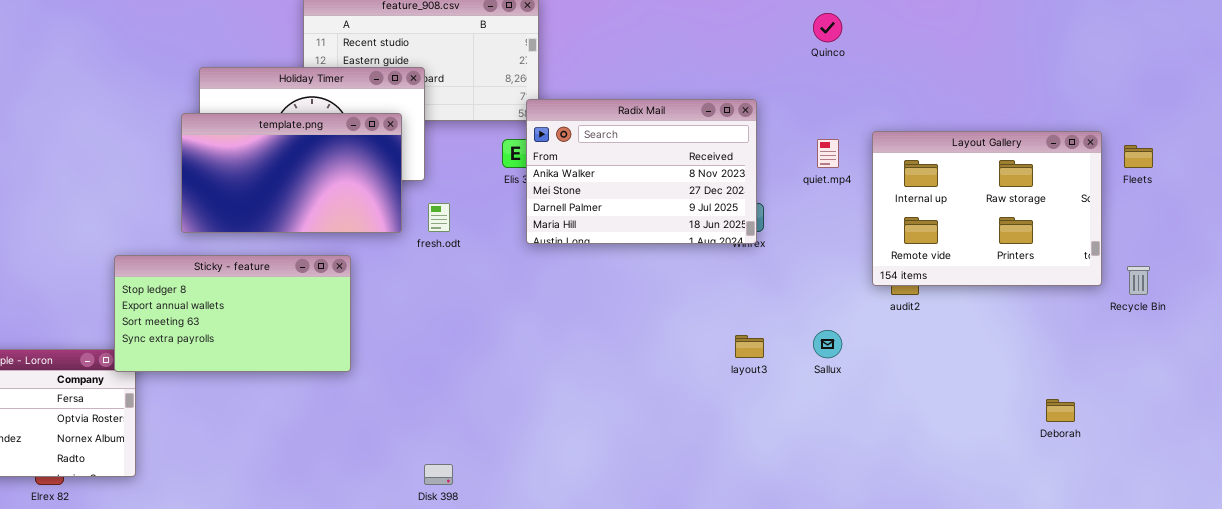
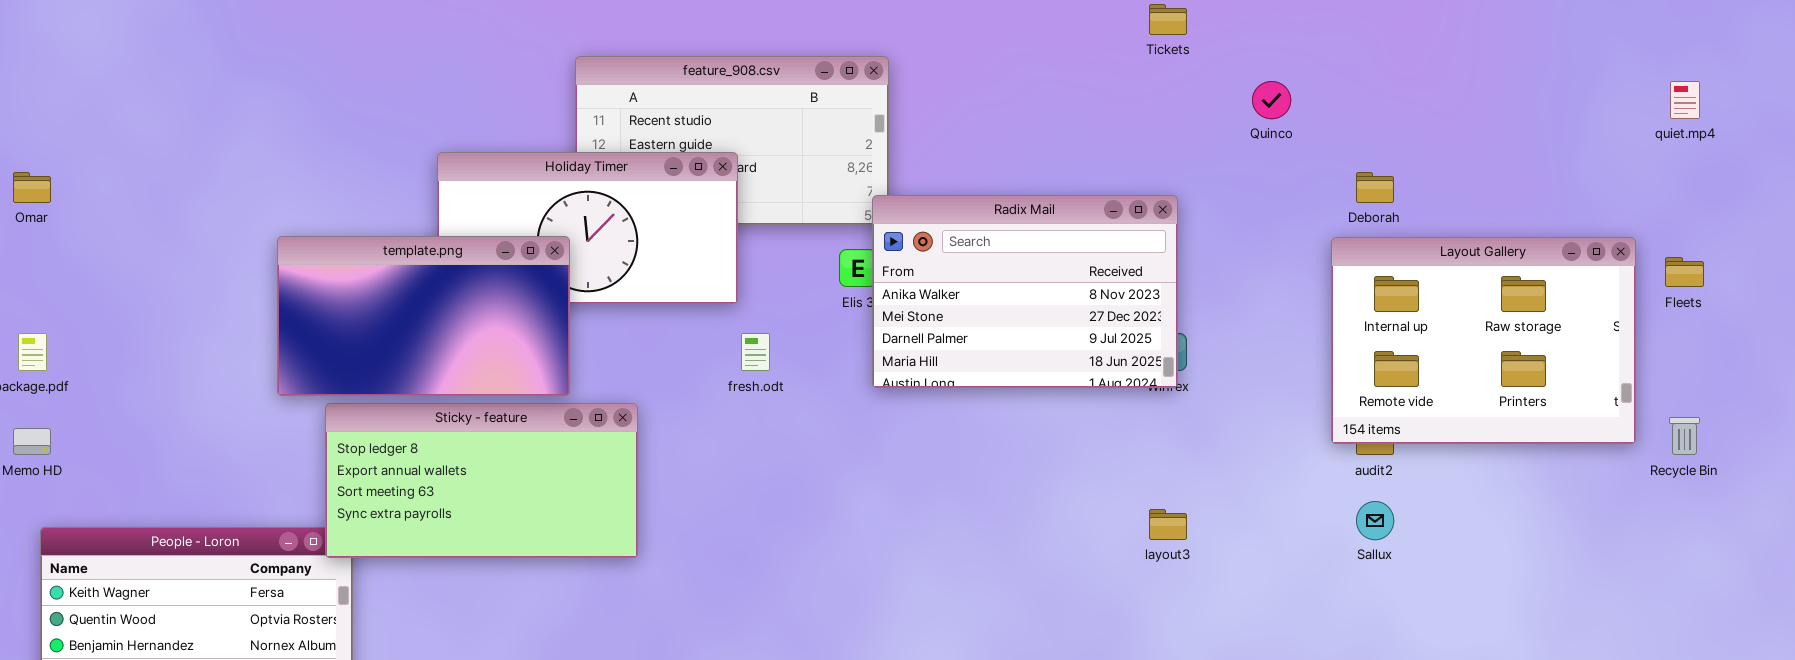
template.png: [181,113,402,233] -> [277,236,570,396], moved
quiet.mp4: [817,139,839,168] -> [1670,81,1700,119], moved
Sallux: [813,330,842,358] -> [1356,501,1394,540], moved
Deborah: [1046,399,1075,422] -> [1356,172,1394,203], moved

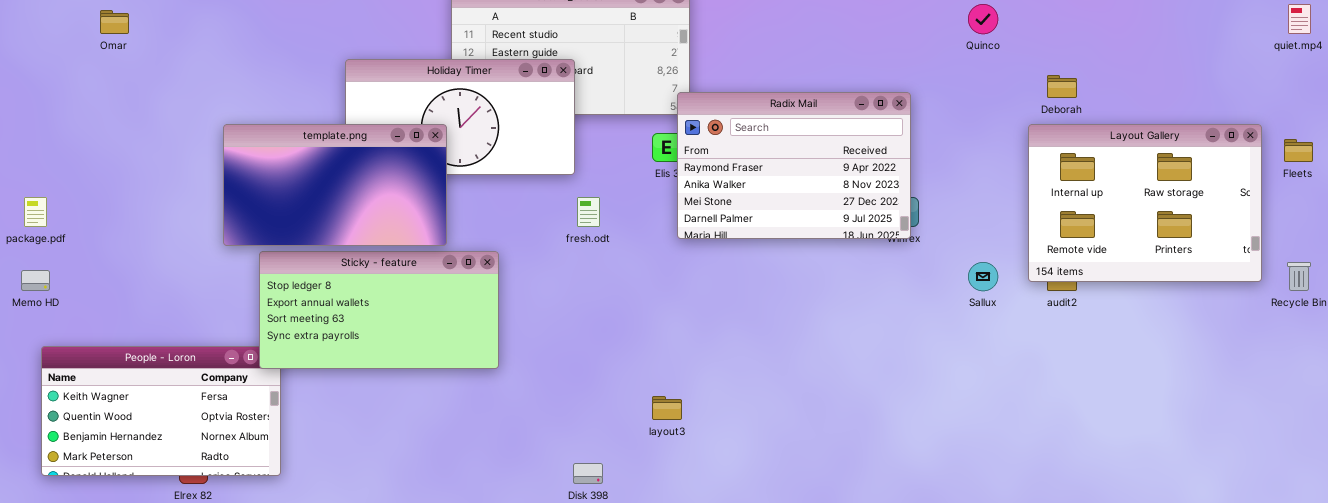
Omar: [13,172,51,203] -> [100,10,129,34], moved
Radix Mail: [872,195,1178,388] -> [677,92,911,239], scrolled up 1 row
Sallux: [1356,501,1394,540] -> [968,262,998,291], moved
layout3: [1149,509,1187,540] -> [652,396,682,420], moved

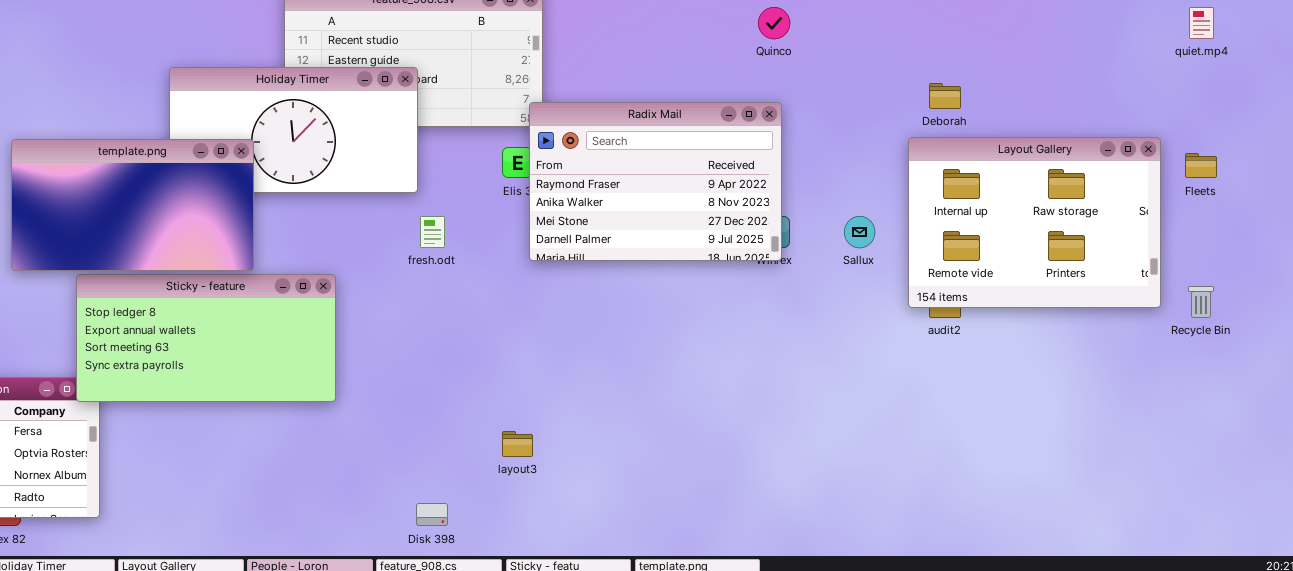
Quinco: [968,4,998,34] -> [758,7,790,39], moved
template.png: [223,124,447,246] -> [11,139,254,271], moved
Sallux: [968,262,998,291] -> [844,216,875,248], moved

